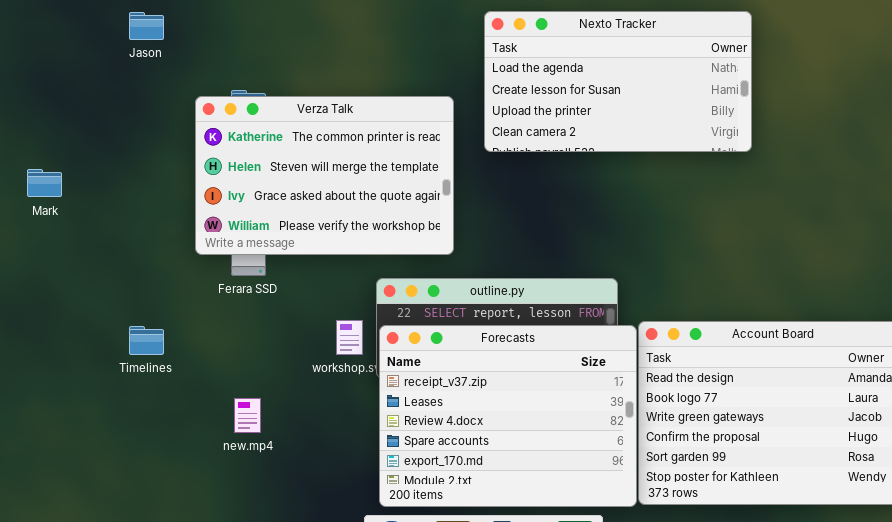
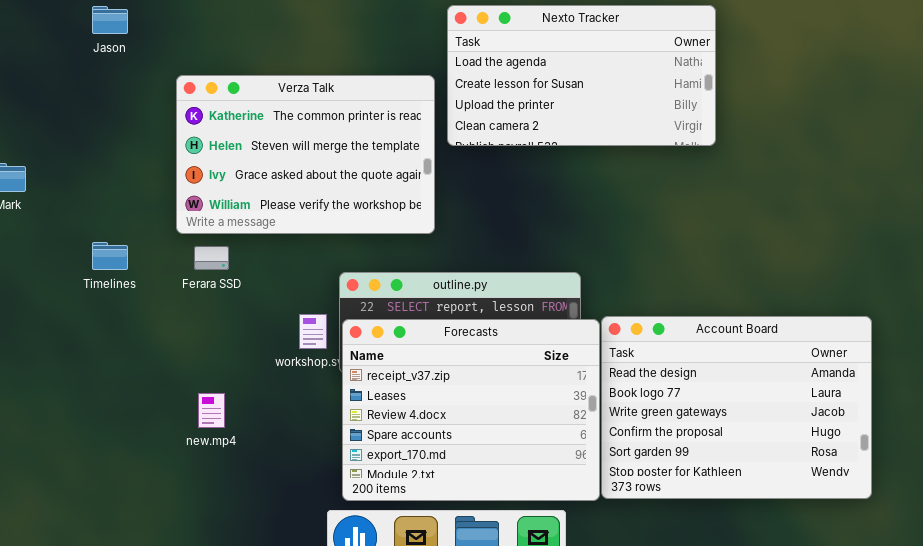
Verza Talk: [195,96,454,255] -> [176,75,435,234], moved
Timelines: [129,326,164,355] -> [92,242,128,270], moved

